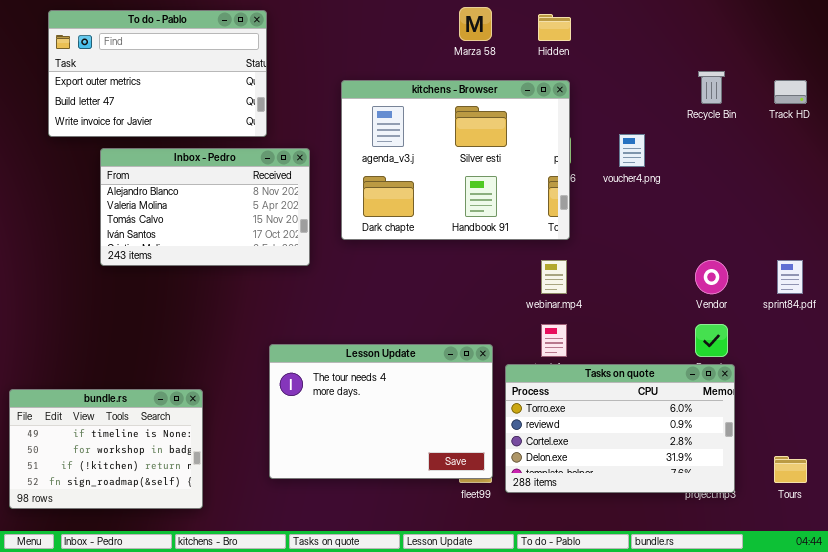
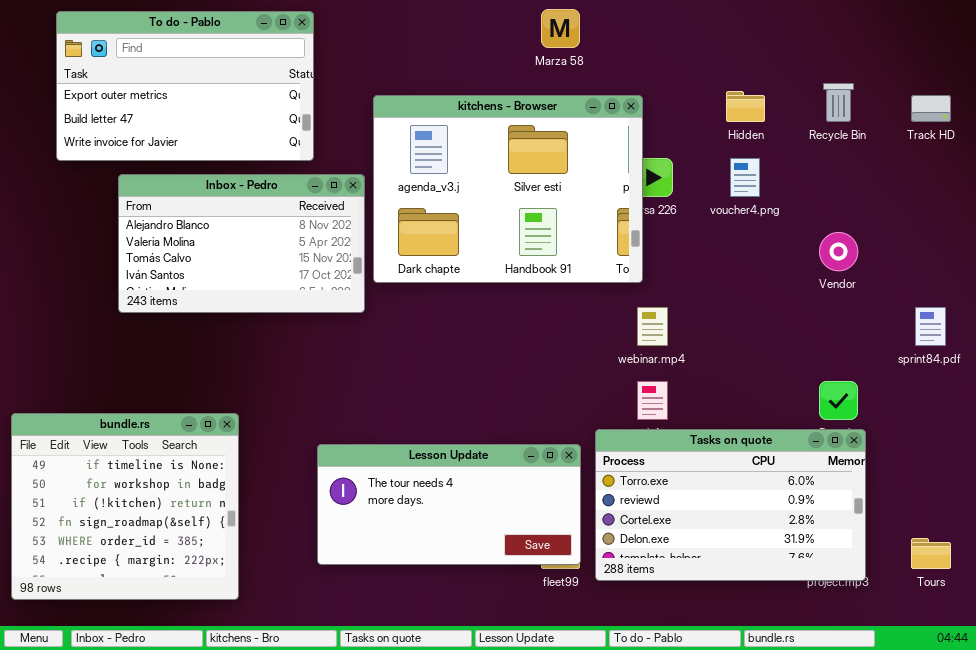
Hidden: [538,14,571,41] -> [726,91,765,122], moved
kitchens - Browser: [341,80,570,240] -> [373,95,643,283], moved
Vendor: [695,260,728,294] -> [819,232,858,271], moved
Lesson Update: [269,344,493,479] -> [317,444,581,565], resized
bundle.rs: [9,389,203,509] -> [11,413,239,600], resized

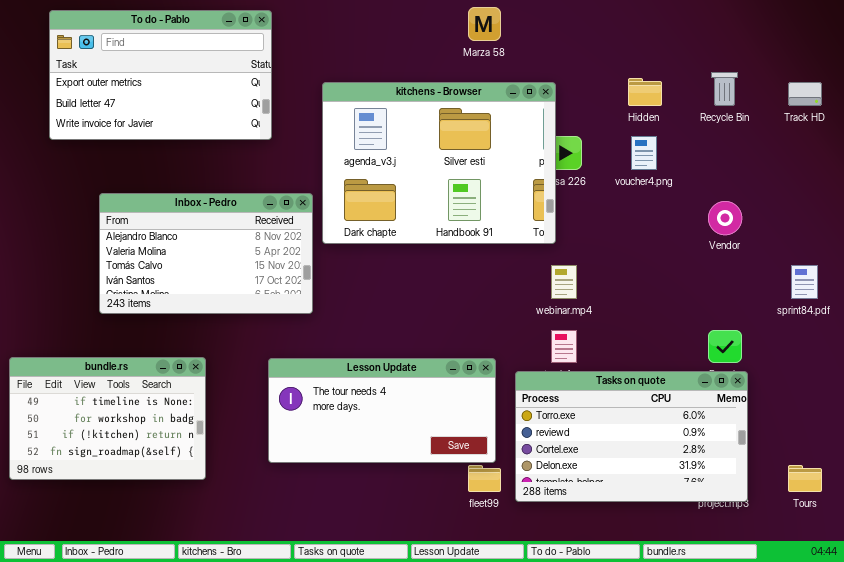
Inbox - Pedro: [118,174,365,313] -> [99,193,313,314], moved
bundle.rs: [11,413,239,600] -> [9,357,206,480], resized
Lesson Update: [317,444,581,565] -> [268,358,496,463], moved

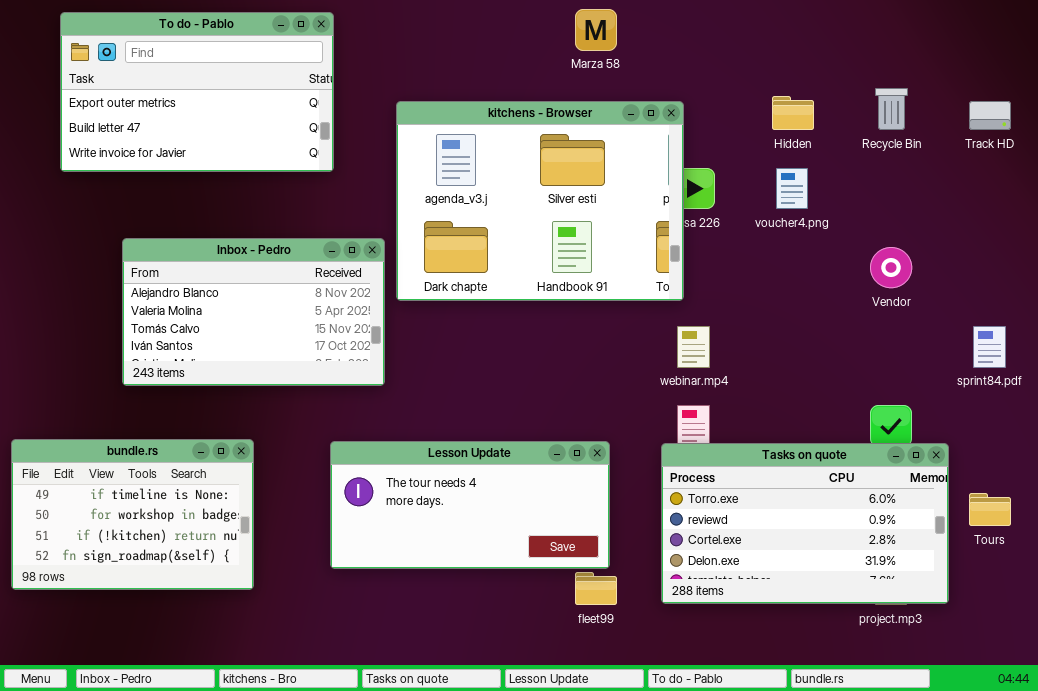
Tasks on quote: [515,371,748,502] -> [661,443,949,604], moved
Tours: [788,465,822,492] -> [969,493,1011,526], moved

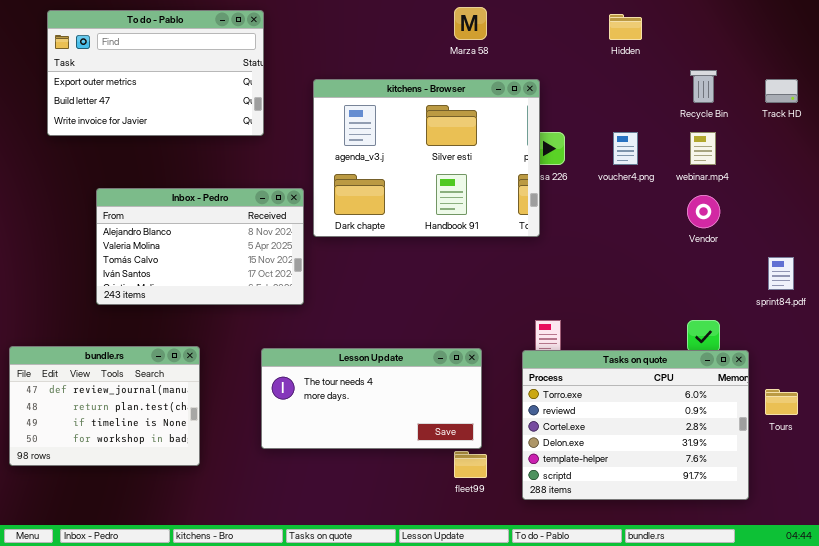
Hidden: [772,96,814,130] -> [609,14,642,40], moved
webinar.mp4: [677,326,710,368] -> [690,132,716,165], moved
bundle.rs: [11,439,254,590] -> [9,346,200,466], scrolled up 2 rows
Tasks on quote: [661,443,949,604] -> [522,350,749,500], resized

